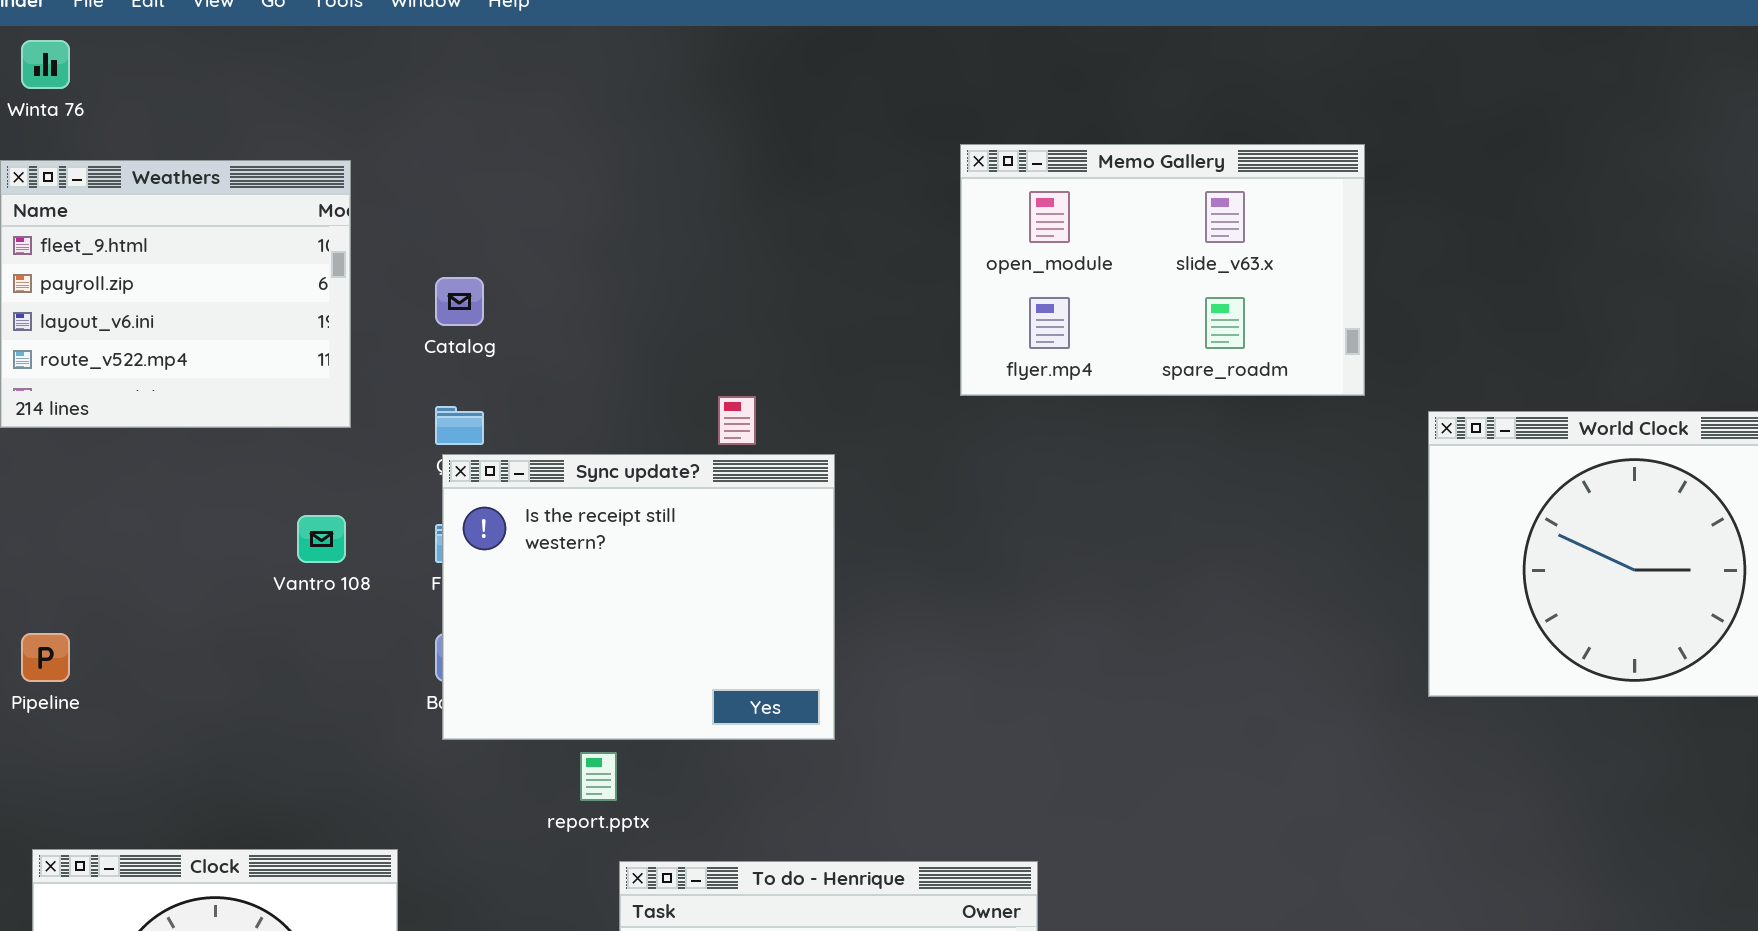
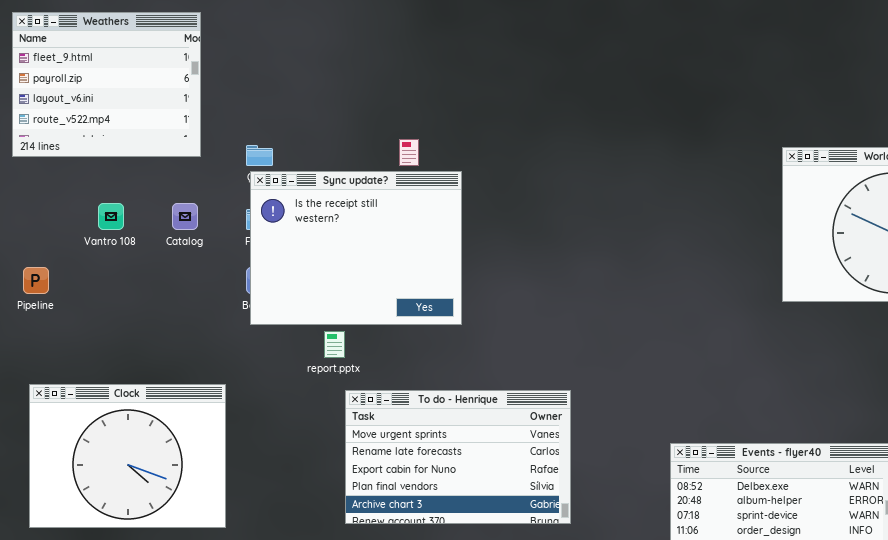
Memo Gallery: [960,144,1365,396] -> none, closed
Catalog: [435,277,484,326] -> [172,203,198,230], moved
Vantro 108: [297,515,346,563] -> [98,203,124,230], moved

